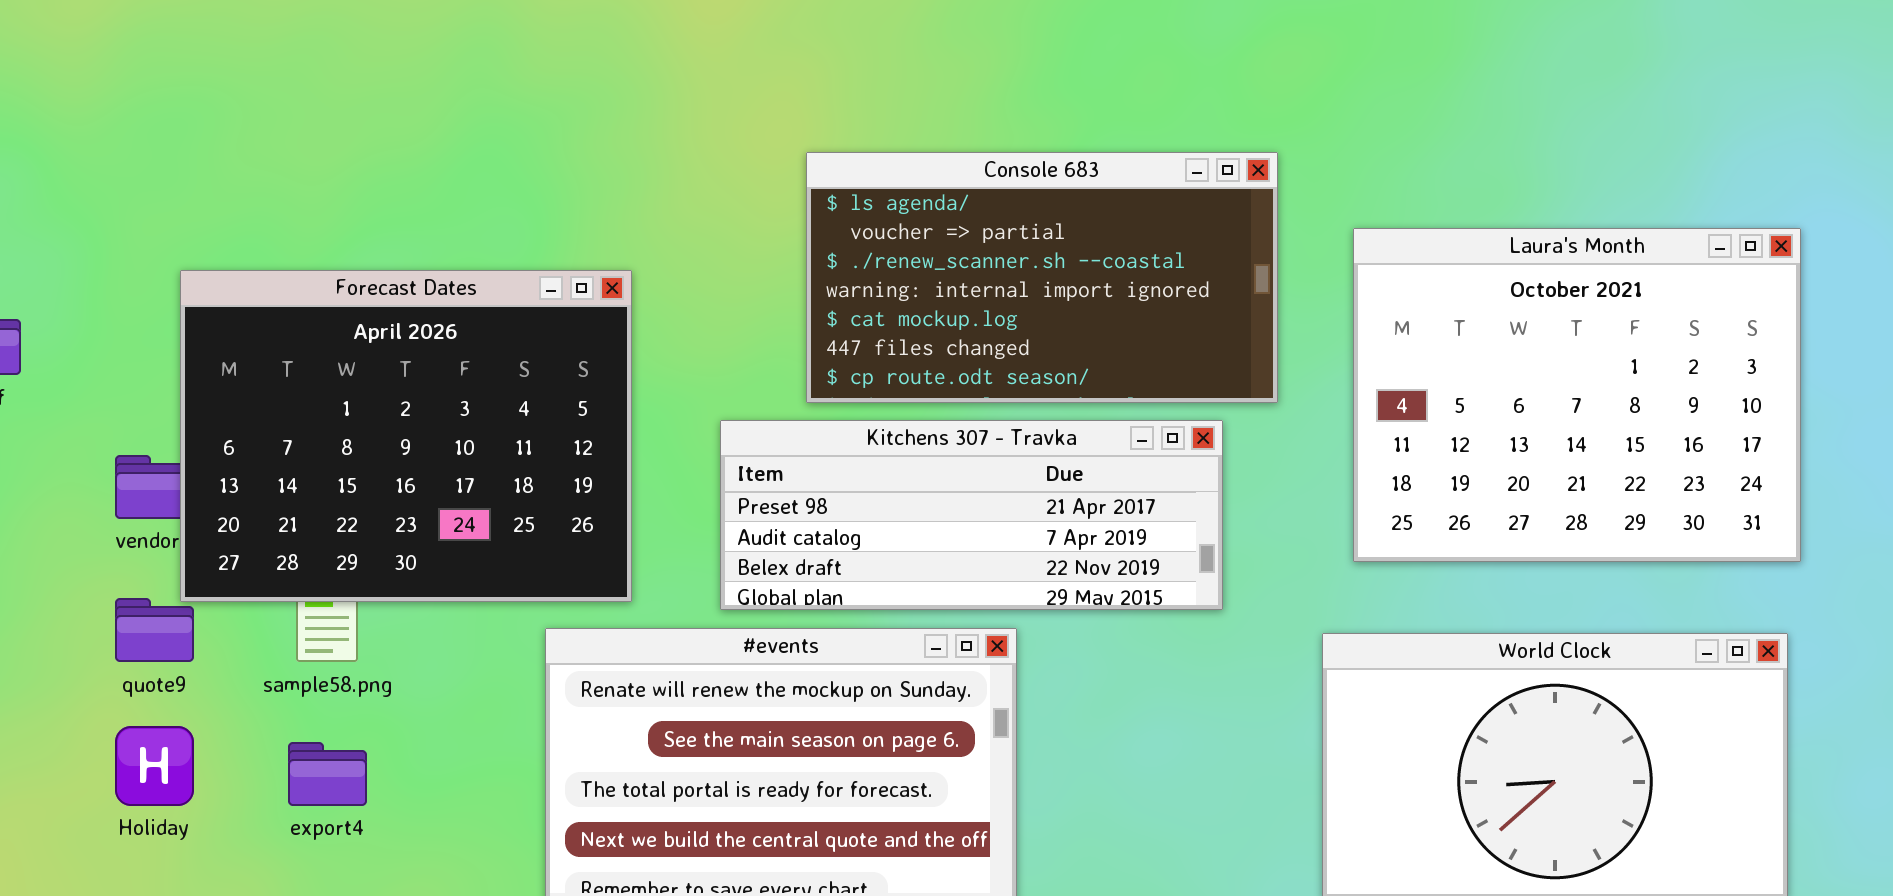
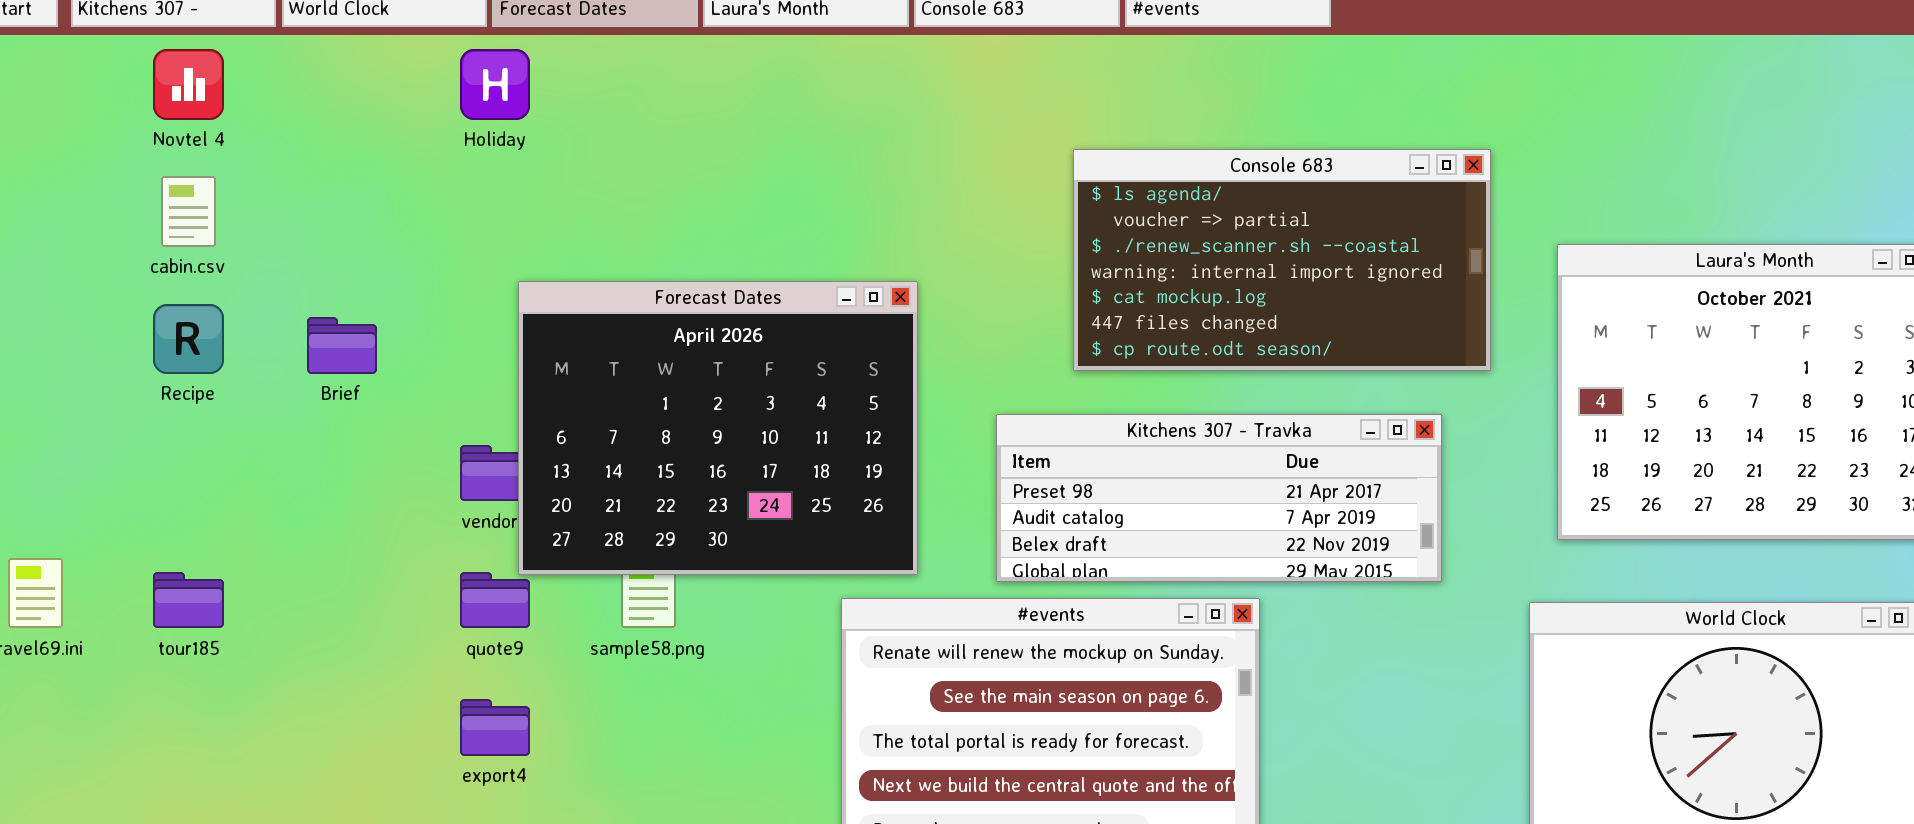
Console 683: [806,152,1278,403] -> [1073,149,1491,371], moved
Holiday: [115,726,194,806] -> [460,49,530,120], moved
export4: [288,742,367,806] -> [460,699,530,756], moved

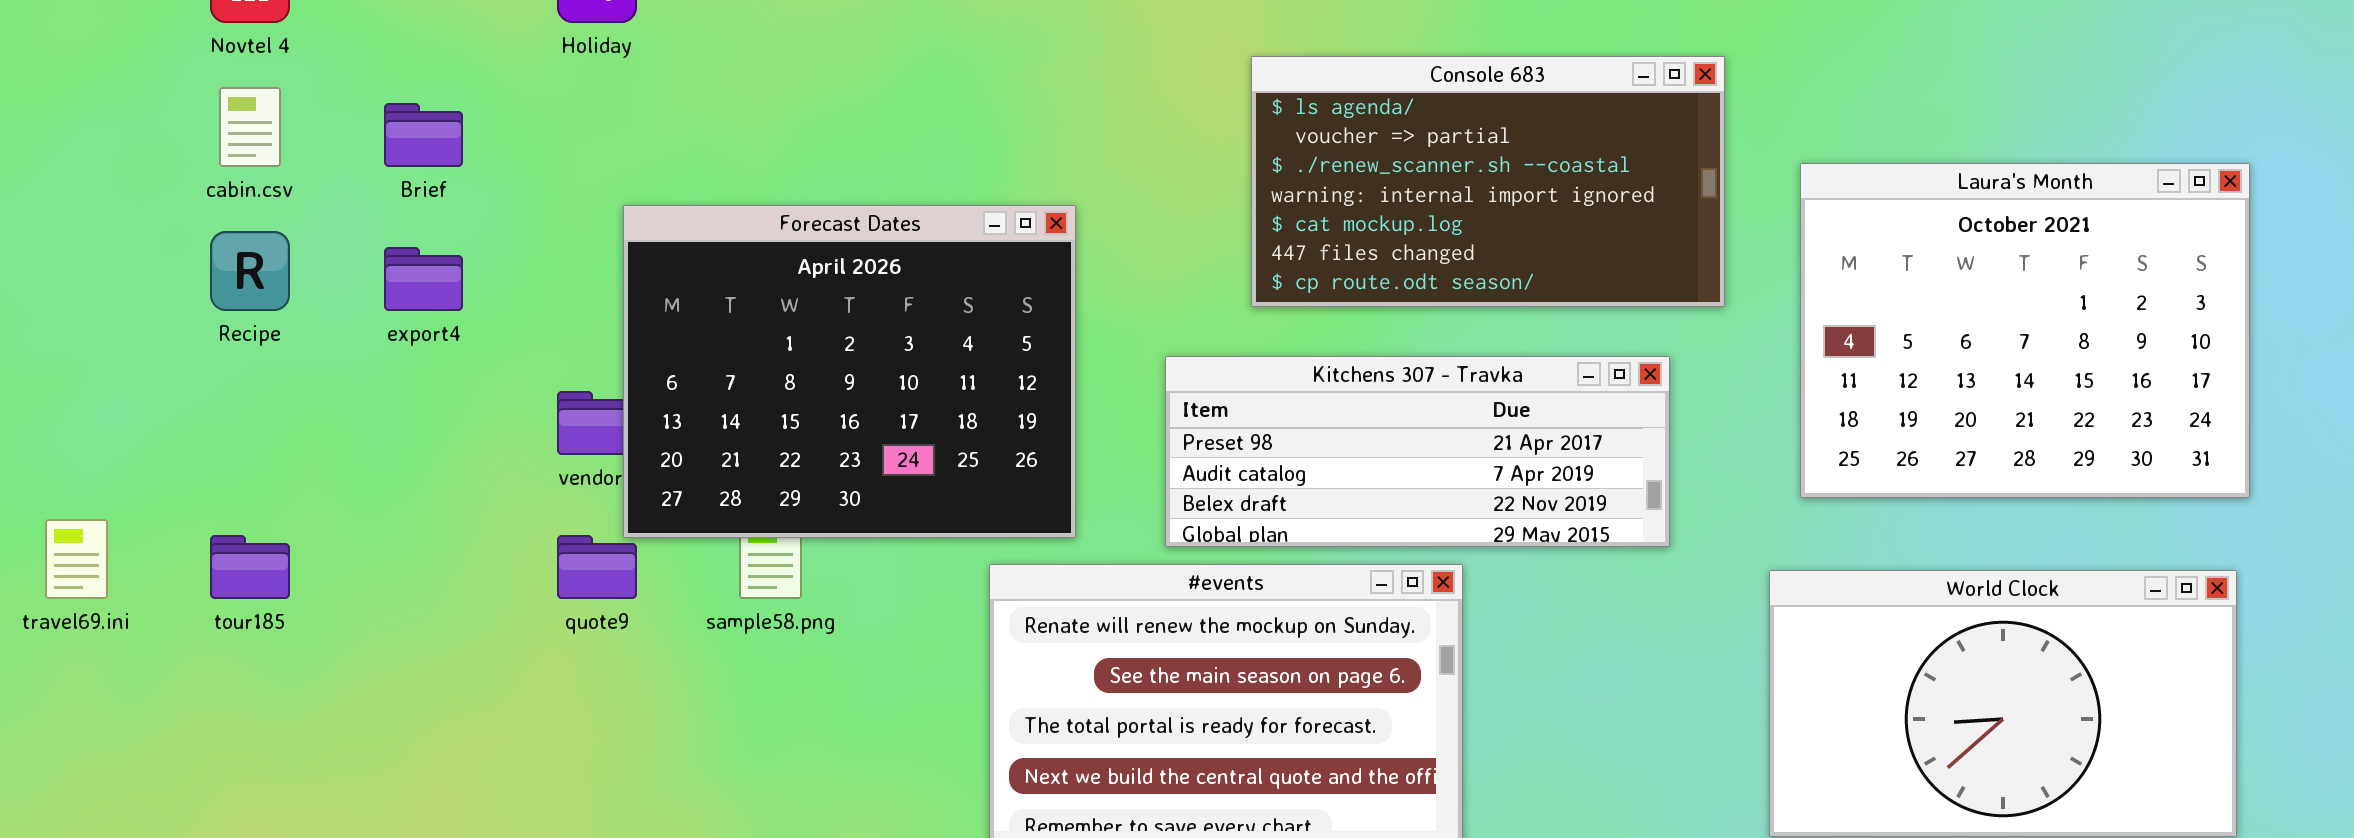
Brief: [307,317,377,374] -> [384,103,463,167], moved
export4: [460,699,530,756] -> [384,247,463,311], moved

